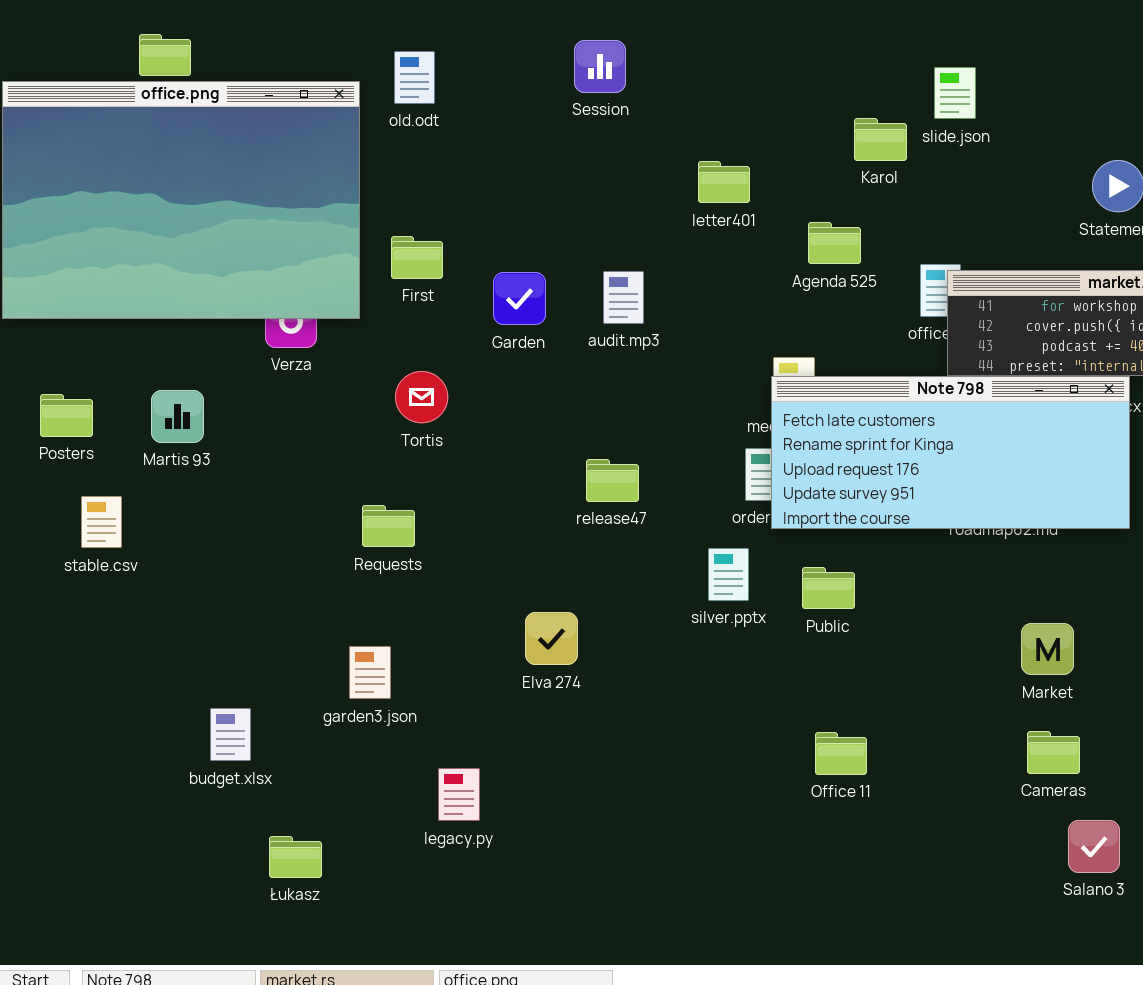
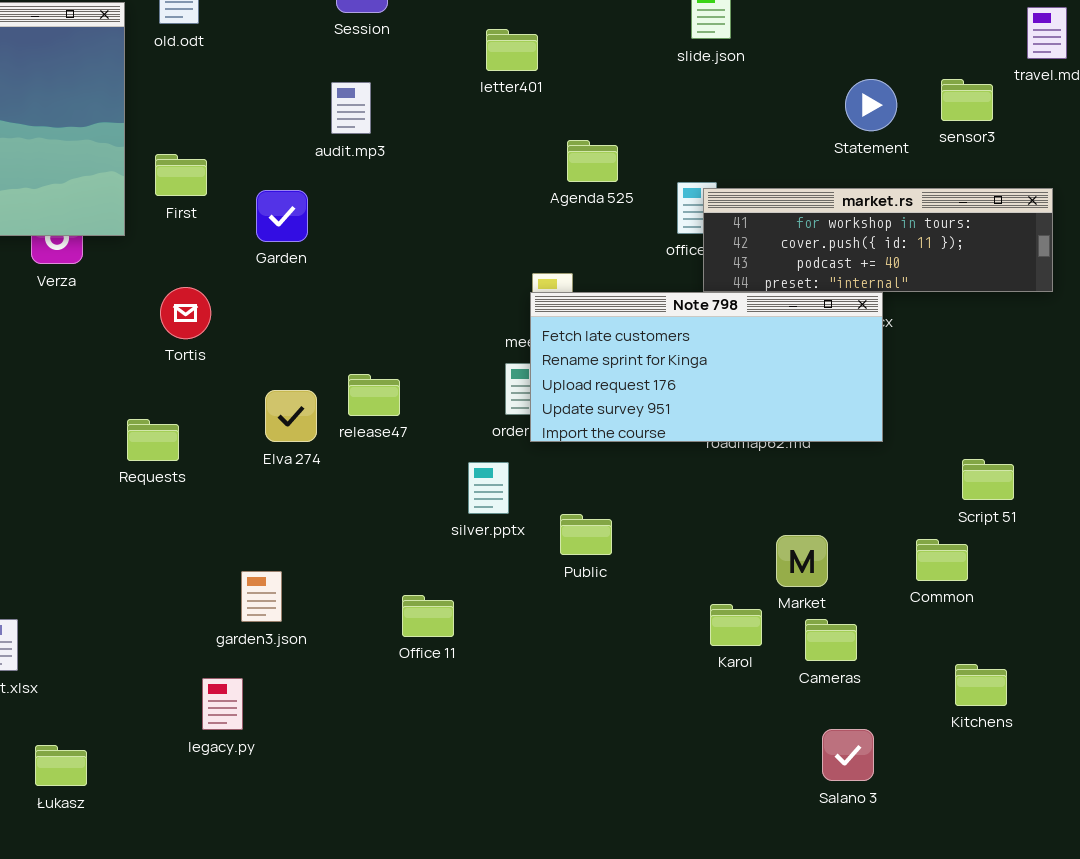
Karol: [854,118,907,161] -> [710,604,762,646], moved
letter401: [698,161,750,203] -> [486,29,538,71], moved
audit.mp3: [603,271,644,324] -> [331,82,371,134], moved
Public: [802,567,855,609] -> [560,514,612,555], moved
Elva 274: [525,612,578,665] -> [265,390,317,442], moved
garden3.json: [349,646,391,699] -> [241,571,282,622], moved
Cameras: [1027,731,1080,774] -> [805,619,857,661], moved
Office 11: [815,732,867,775] -> [402,595,454,637], moved

